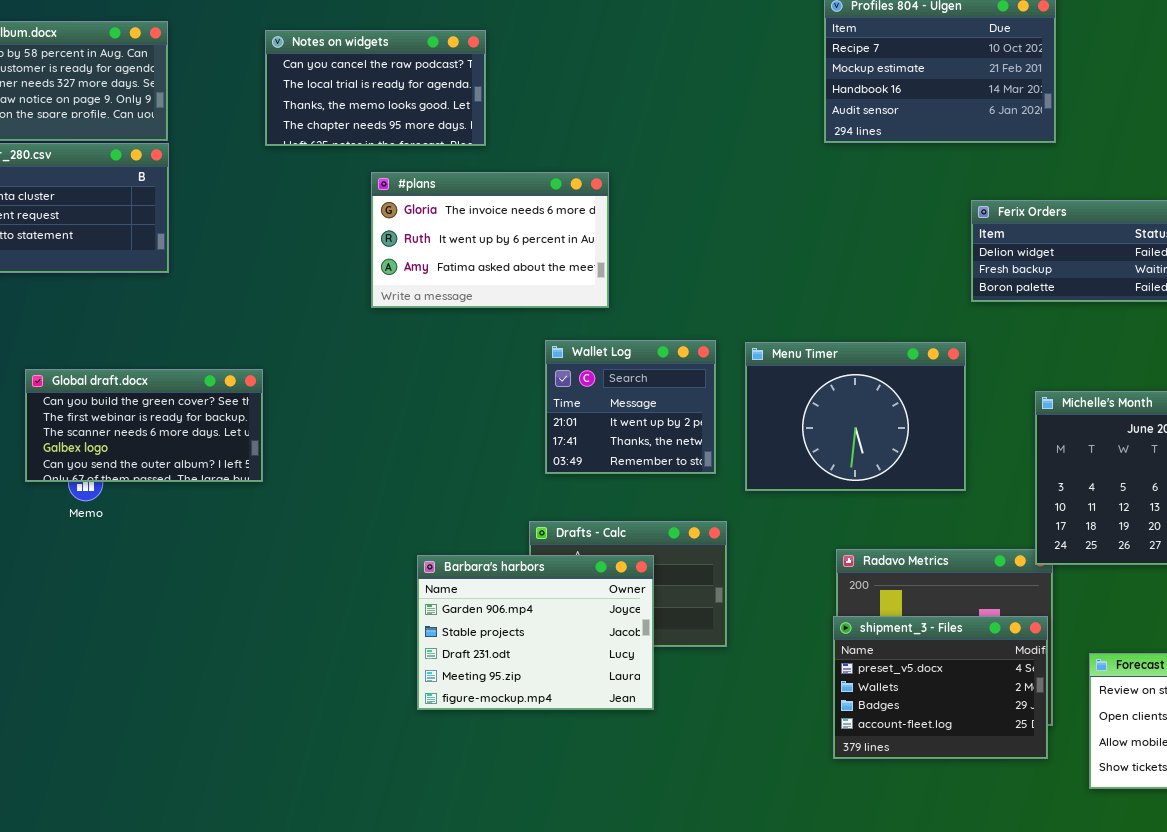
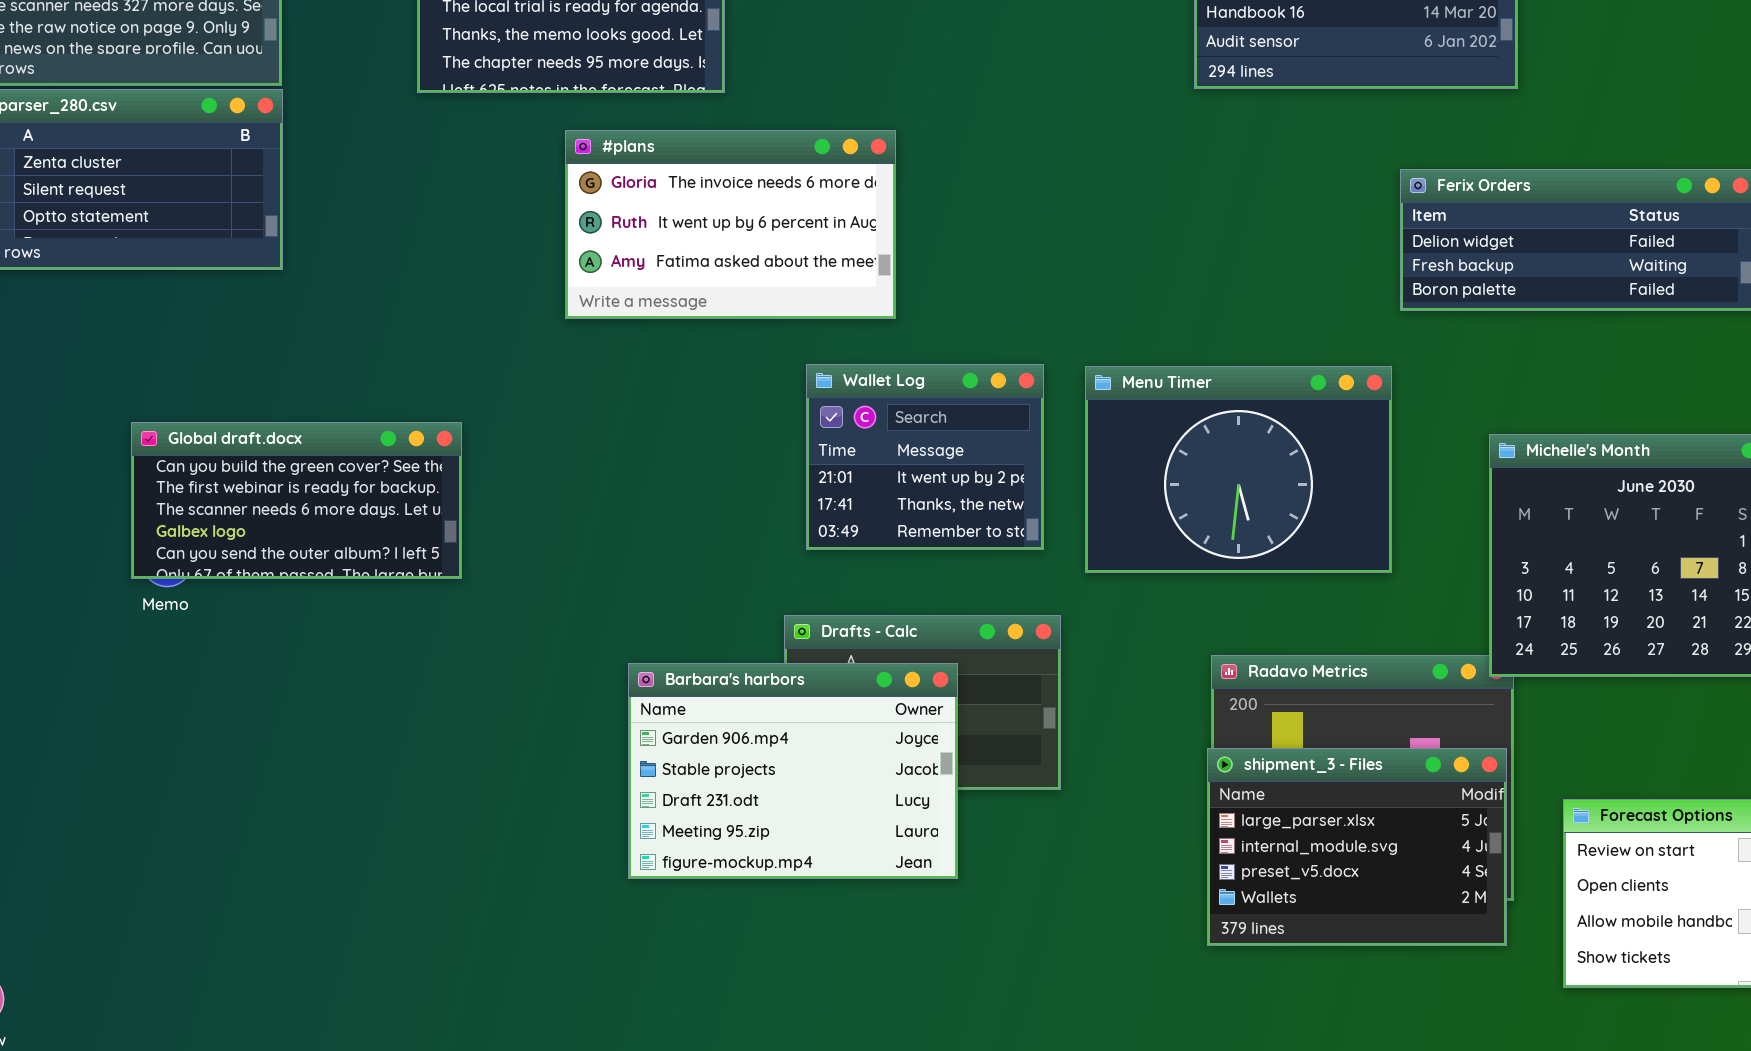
Global draft.docx: [25,369,263,482] -> [131,422,462,579], moved
shipment_3 - Files: [833,616,1048,759] -> [1207,748,1507,946], scrolled up 2 rows

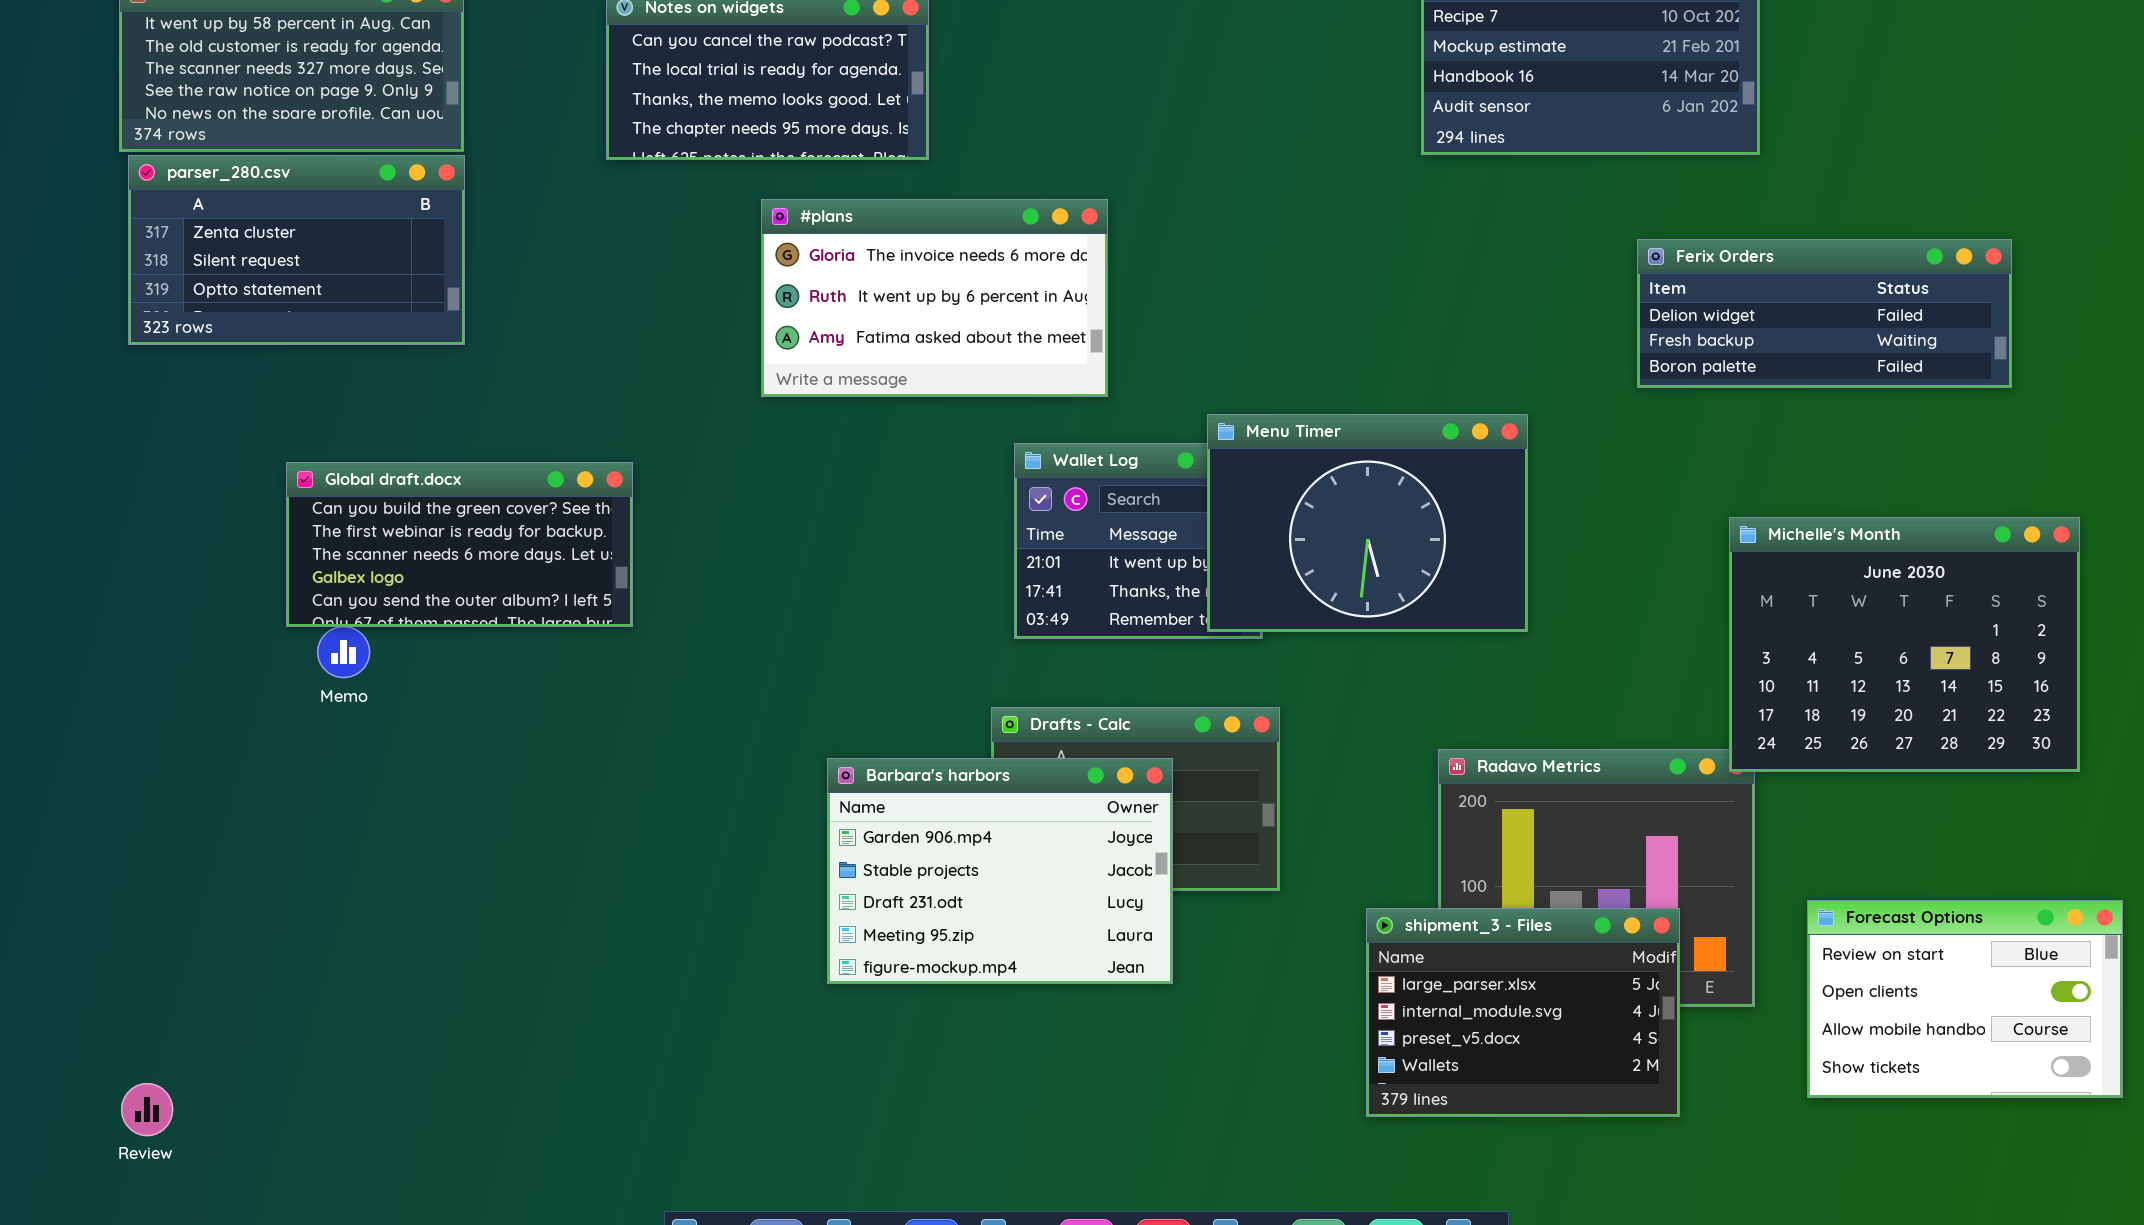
Menu Timer: [1085,366,1392,573] -> [1207,414,1528,632], moved
Global draft.docx: [131,422,462,579] -> [286,462,633,627], moved
shipment_3 - Files: [1207,748,1507,946] -> [1366,908,1680,1117], moved

